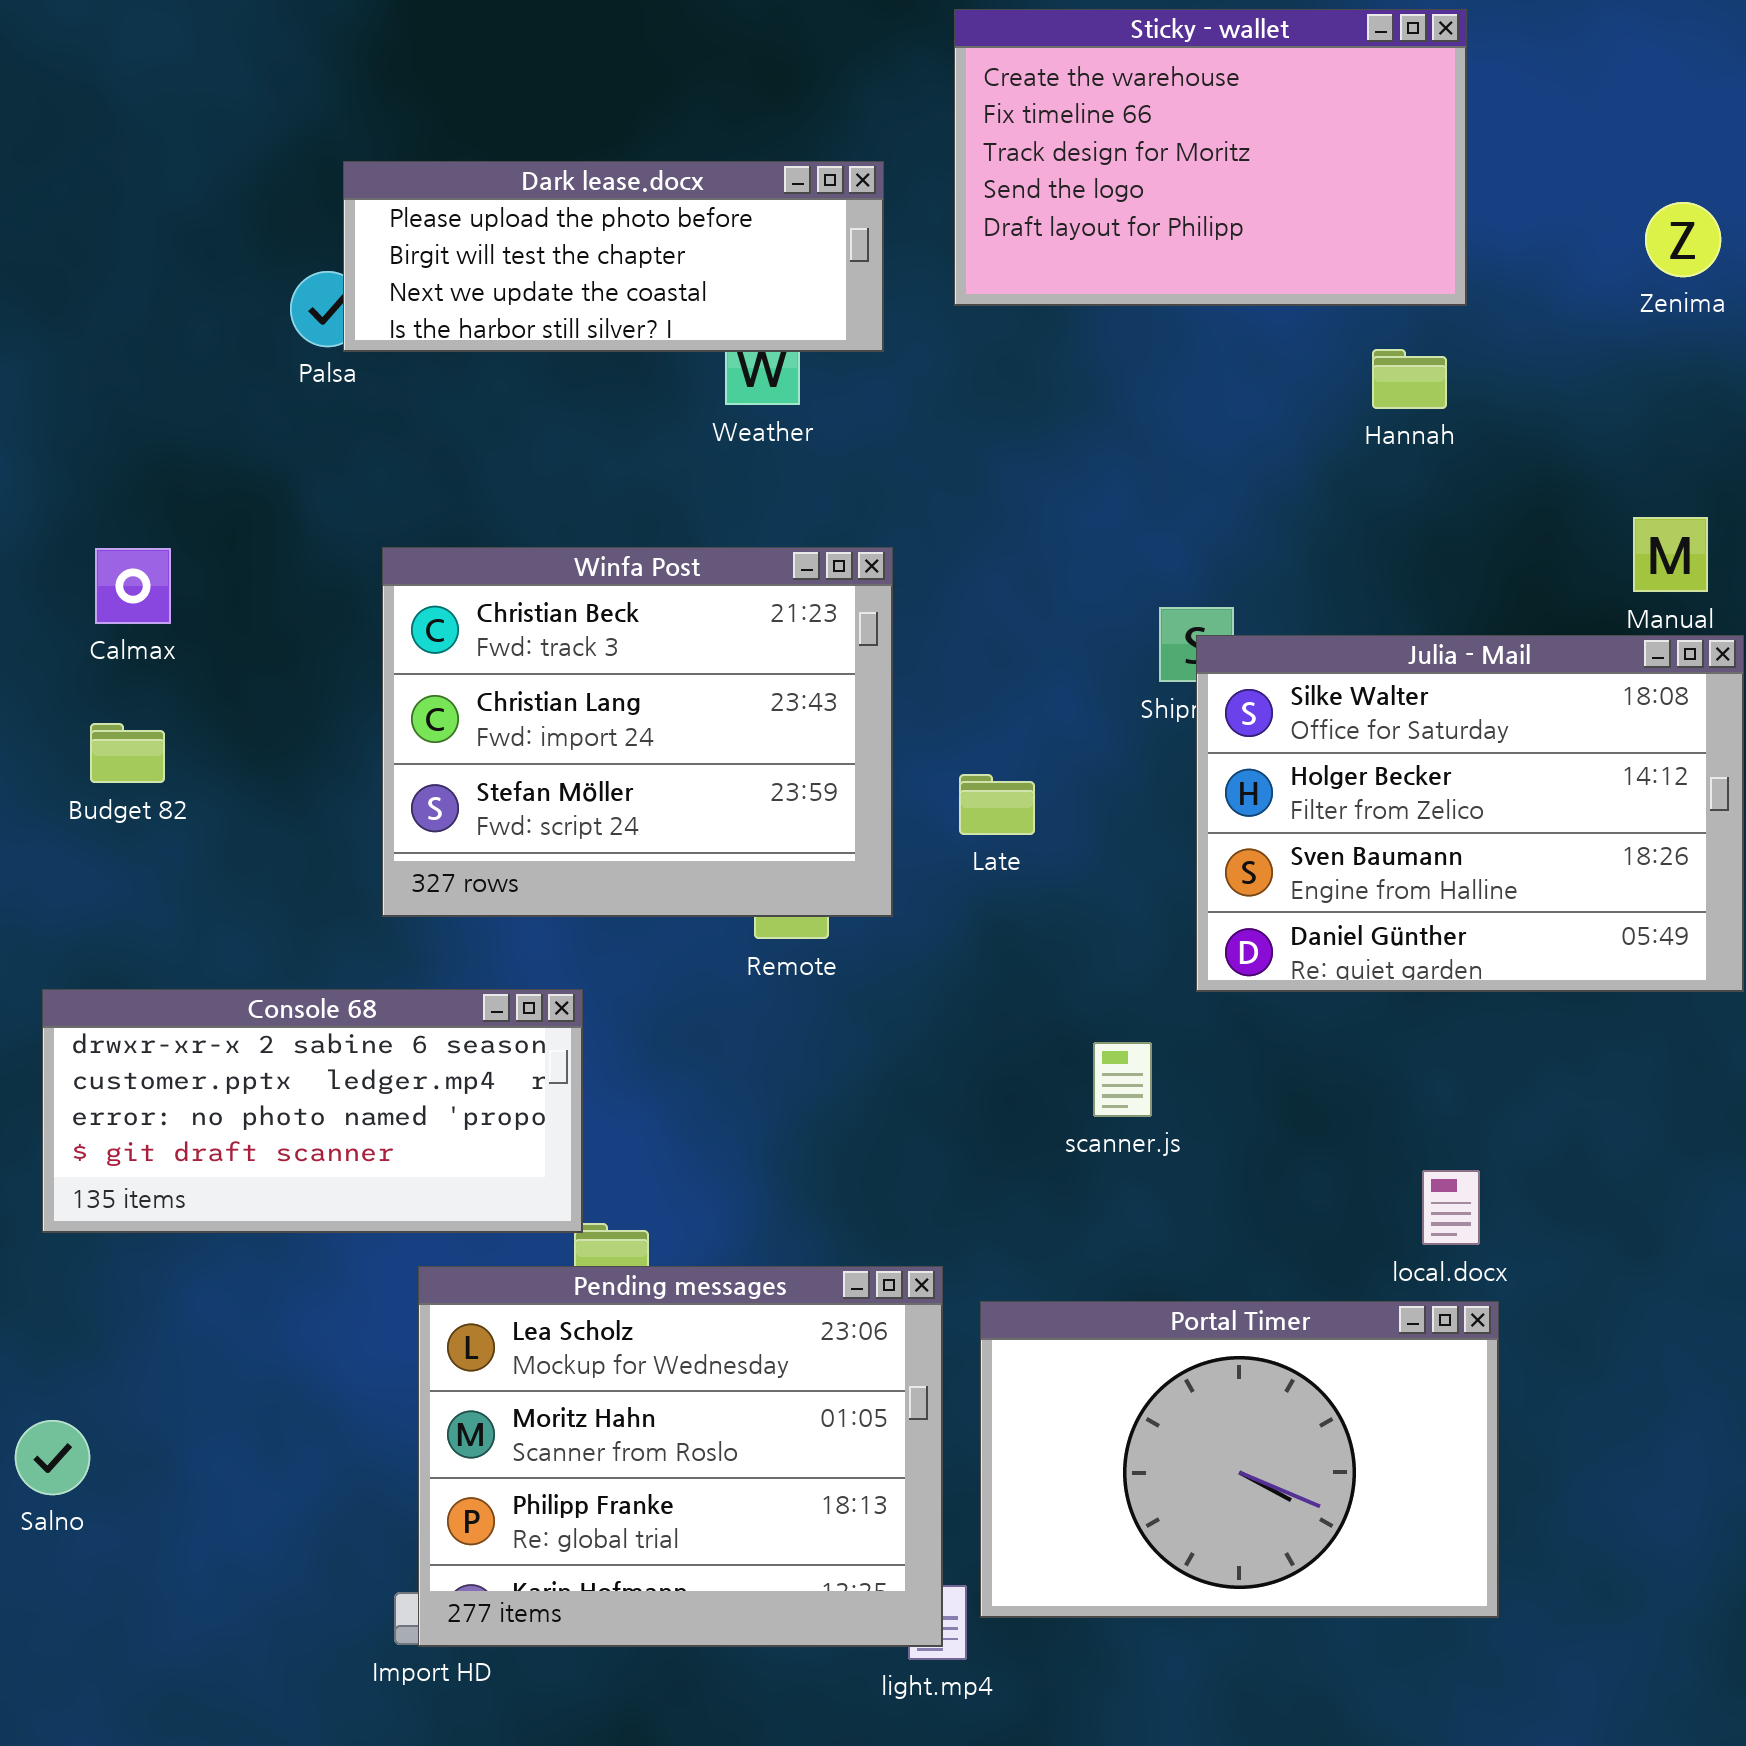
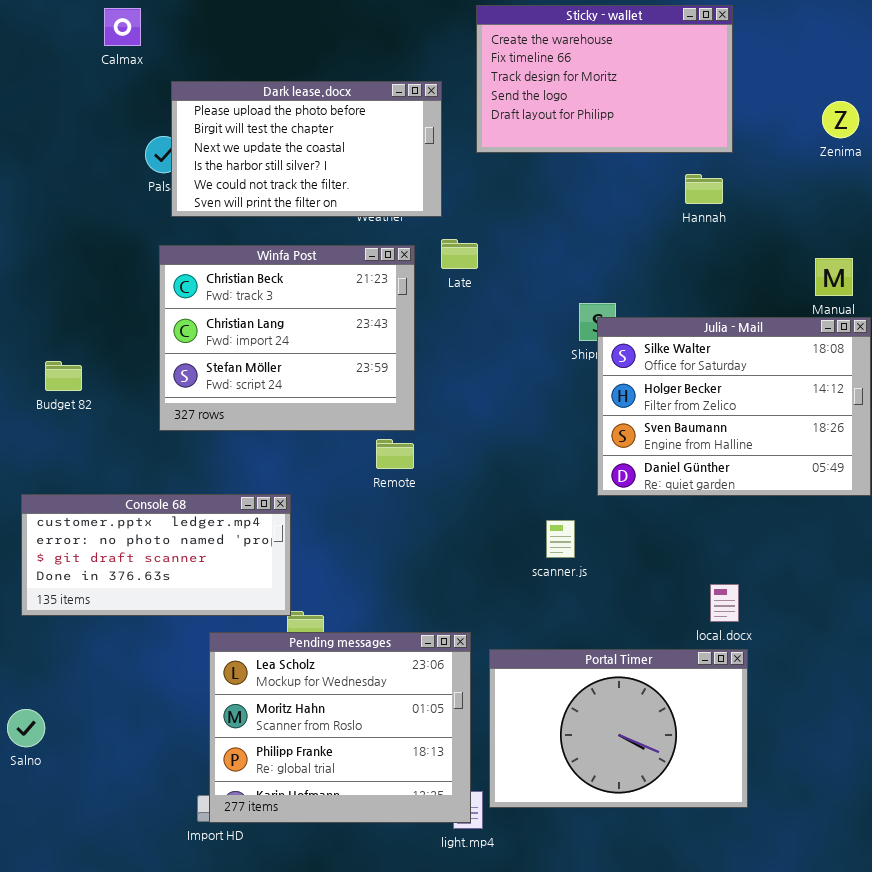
Dark lease.docx: [343,161,884,352] -> [171,81,442,217], resized
Winfa Post: [382,547,893,917] -> [159,245,415,431], moved
Calmax: [95,548,171,624] -> [104,8,141,46], moved
Late: [959,774,1035,835] -> [441,239,478,269], moved
Console 68: [42,989,583,1233] -> [21,494,291,616], scrolled down 1 row

